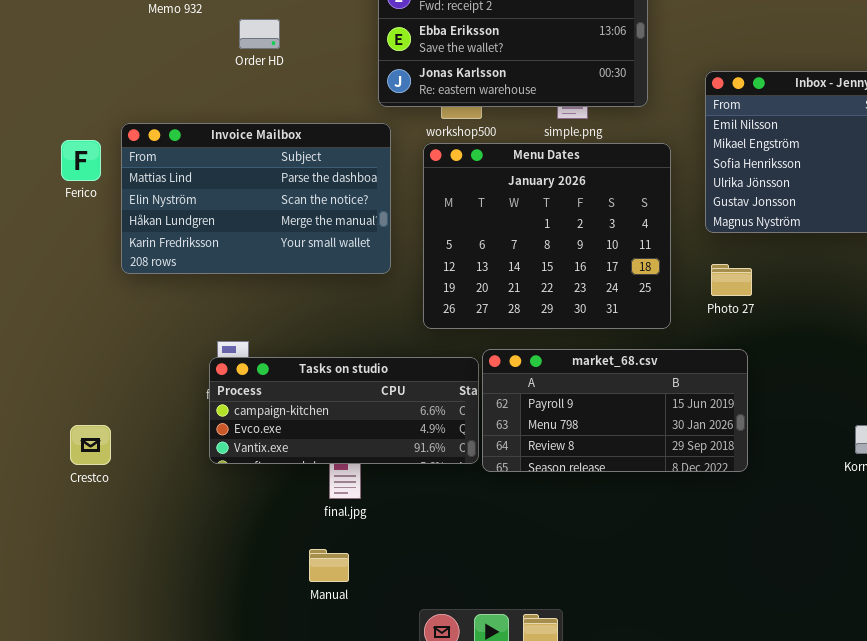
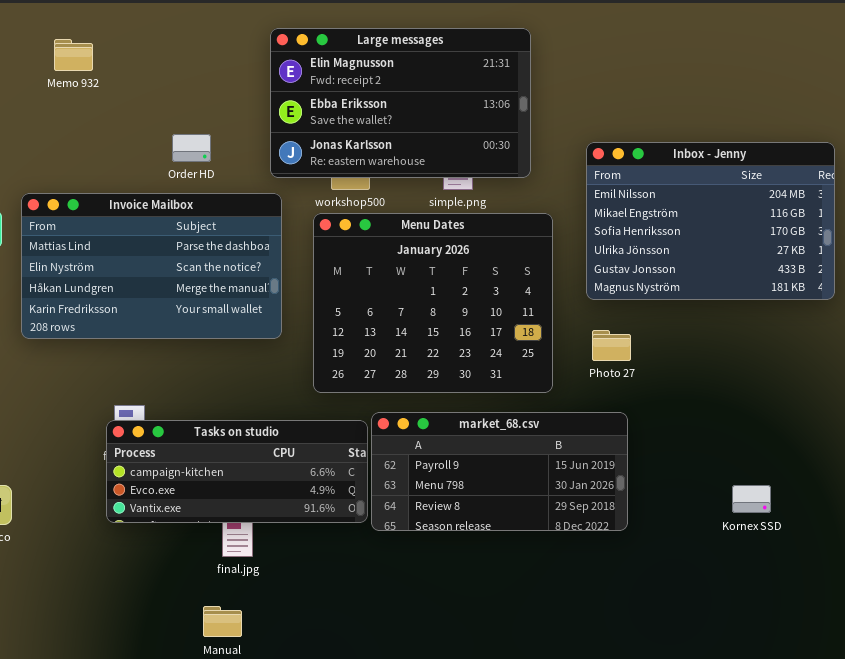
Order HD: [239,19,280,49] -> [172,134,211,162], moved

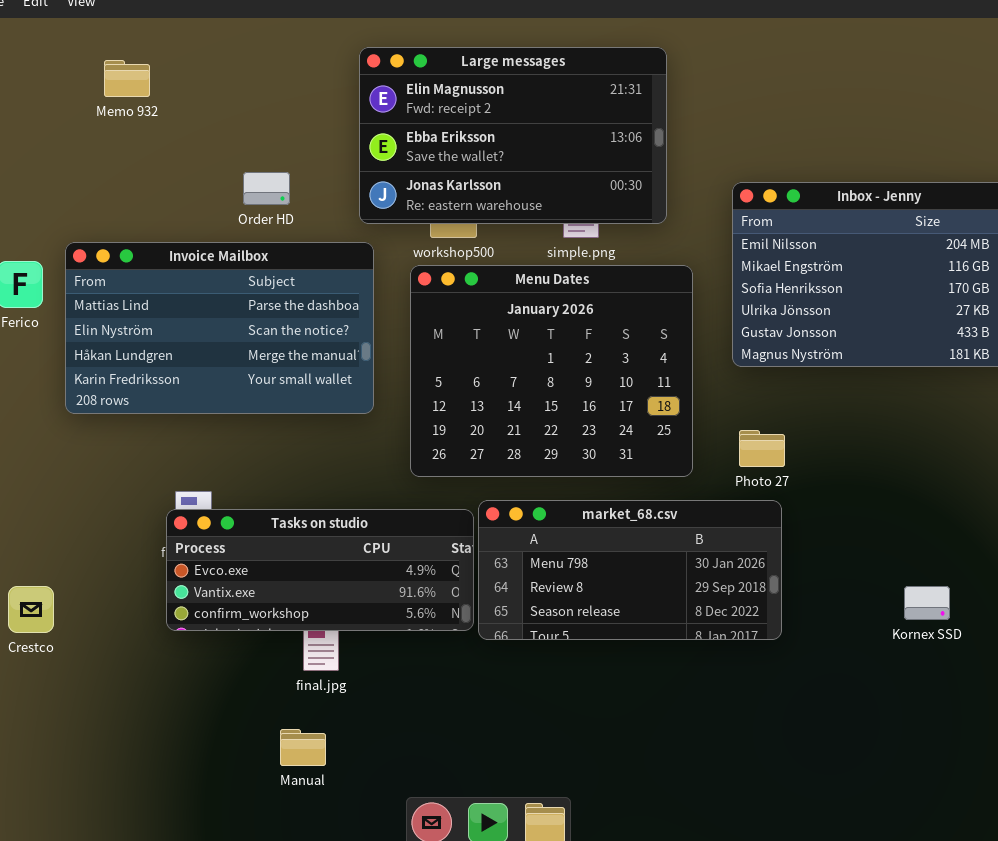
Photo 27: [592,330,631,361] -> [739,430,785,467], moved
market_68.csv: [371,412,628,531] -> [478,500,782,640], scrolled down 1 row
Tasks on studio: [106,420,368,523] -> [166,509,474,631], scrolled down 1 row

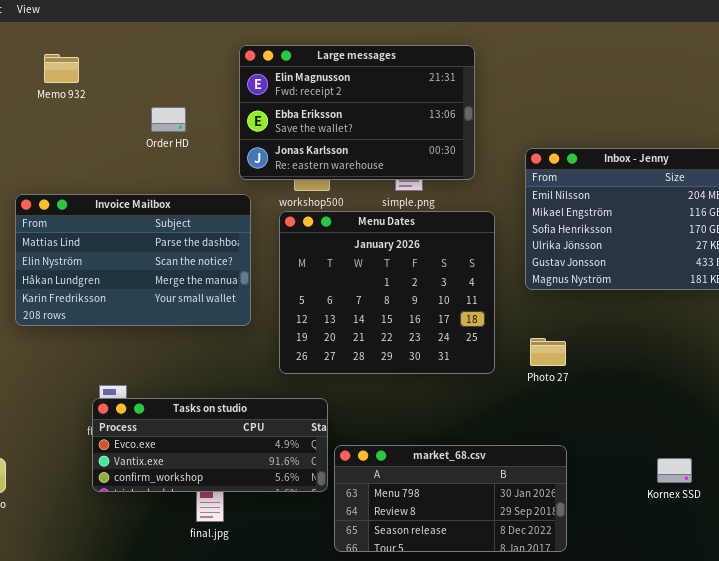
Order HD: [243,172,290,205] -> [151,107,186,132], moved
market_68.csv: [478,500,782,640] -> [334,445,567,552], moved

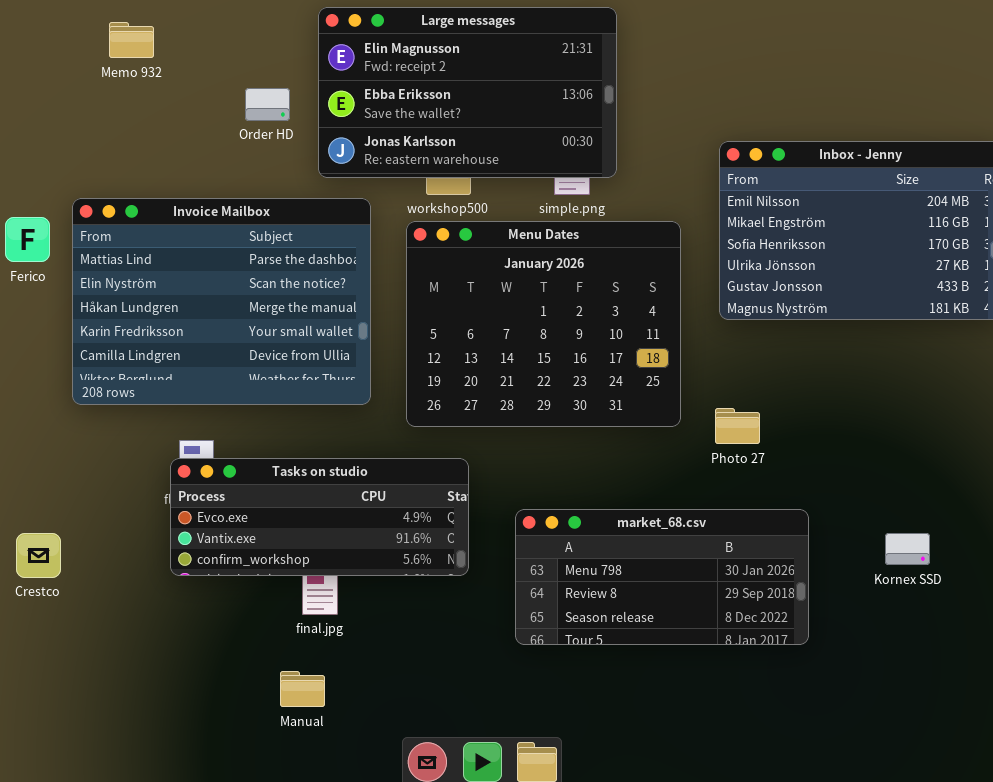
Large messages: [239,45,475,180] -> [318,7,617,178], moved
Invoice Mailbox: [15,194,251,326] -> [72,198,371,405], resized
Photo 27: [530,338,566,366] -> [715,408,760,444], moved
market_68.csv: [334,445,567,552] -> [515,509,809,645], moved

